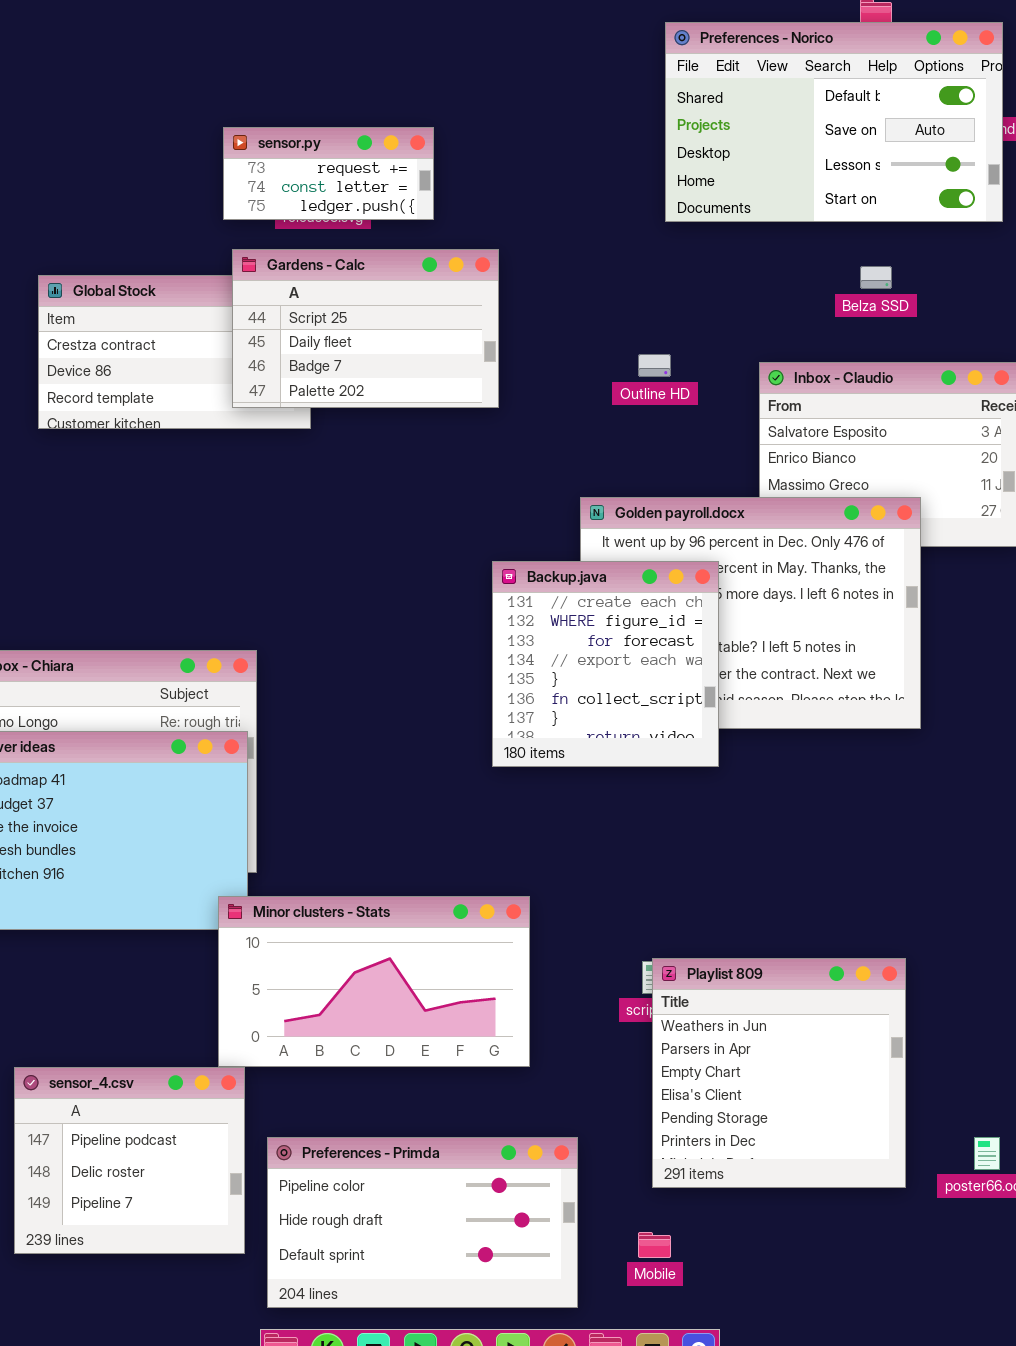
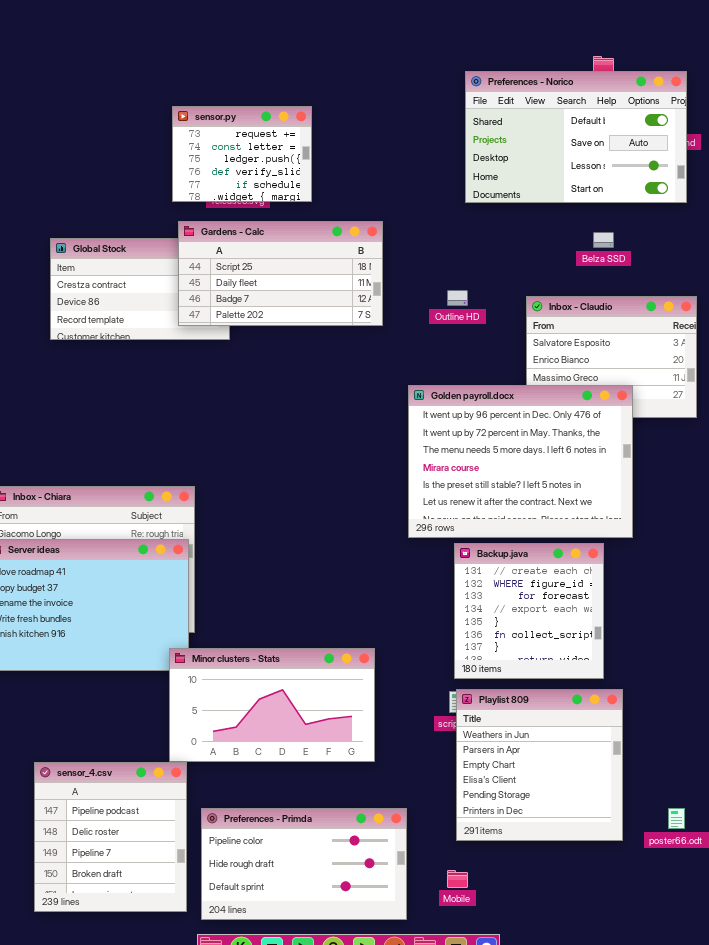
sensor.py: [223,127,434,220] -> [172,106,312,202], resized
Gardens - Calc: [232,249,499,408] -> [178,221,383,326], resized
Backup.java: [492,561,719,767] -> [454,543,604,679], moved
sensor_4.csv: [14,1067,245,1254] -> [34,762,187,912], resized

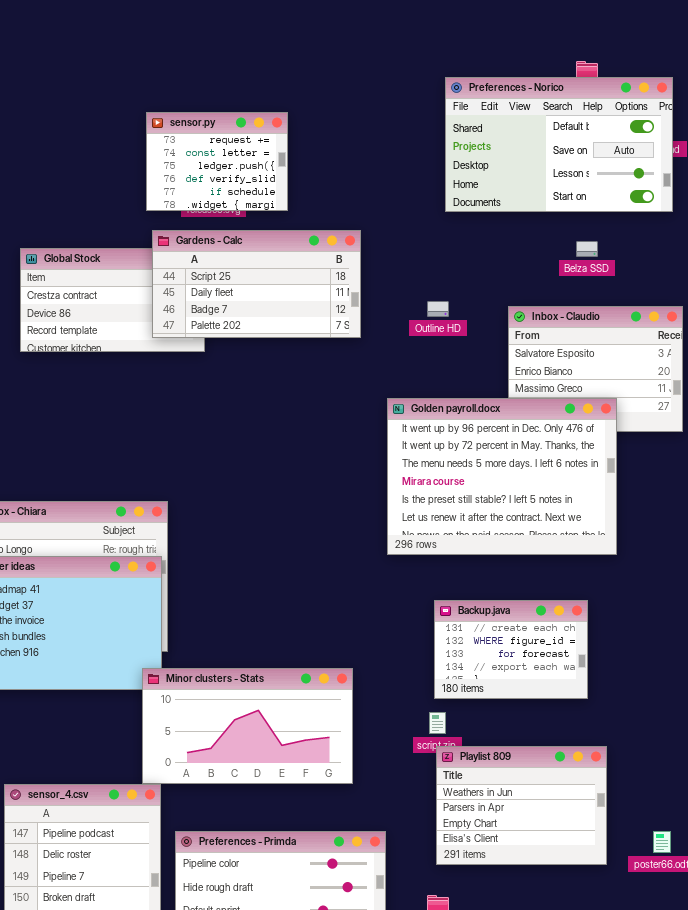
Backup.java: [454,543,604,679] -> [434,600,588,699], resized
Playlist 809: [456,689,623,841] -> [436,746,607,865], resized

